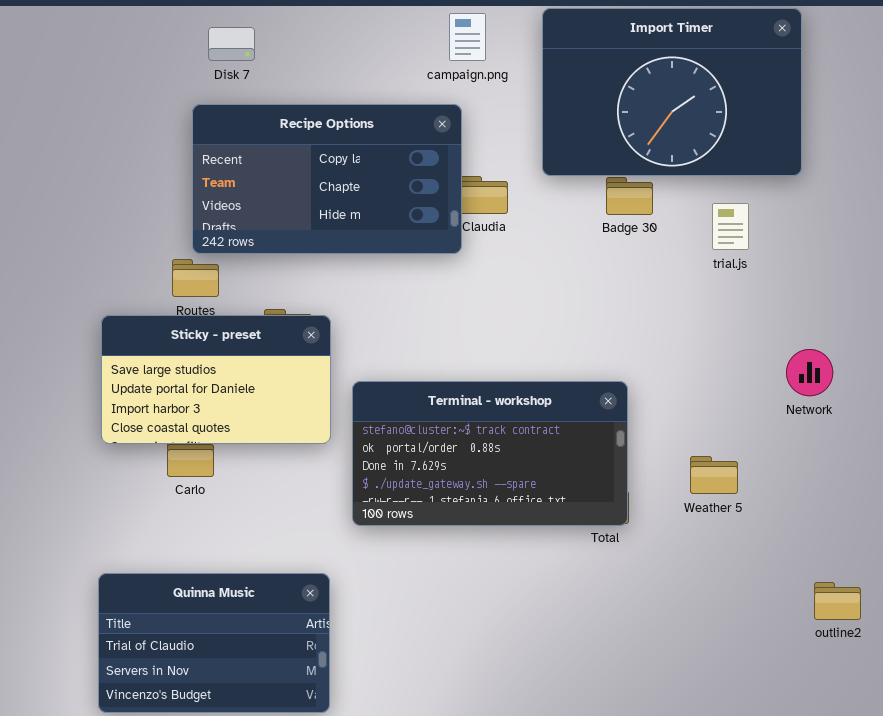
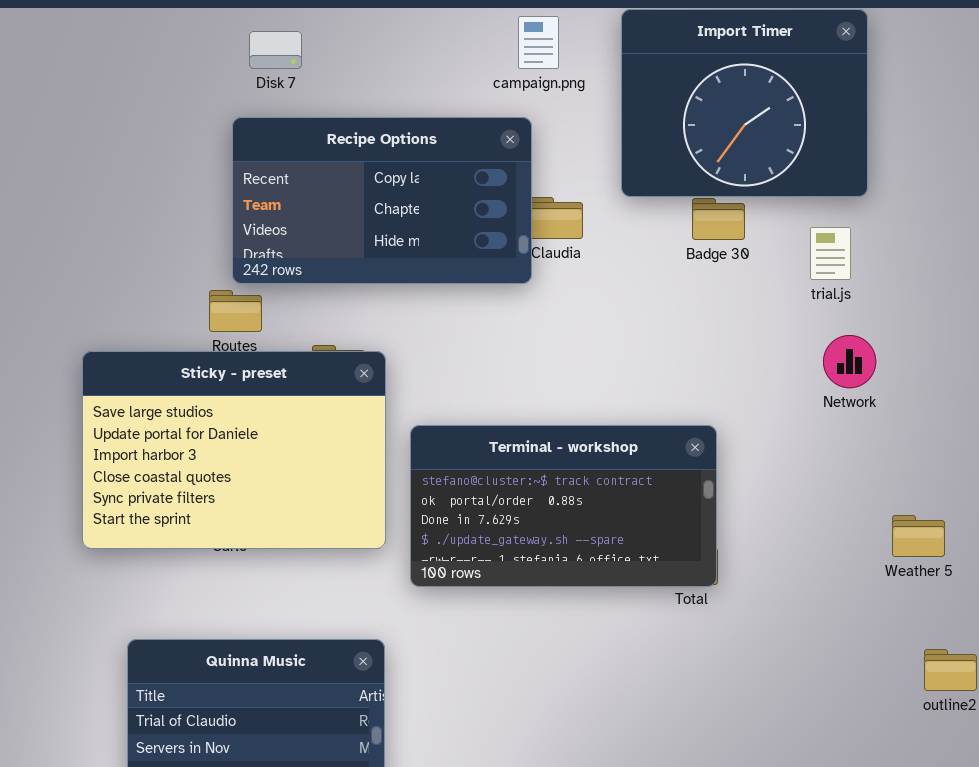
Import Timer: [542,8,802,176] -> [621,9,868,197], resized
Sticky - preset: [101,315,331,444] -> [82,351,386,549], resized
Network: [786,349,833,396] -> [823,335,876,388], moved
Weather 5: [690,456,738,494] -> [892,515,945,557], moved

